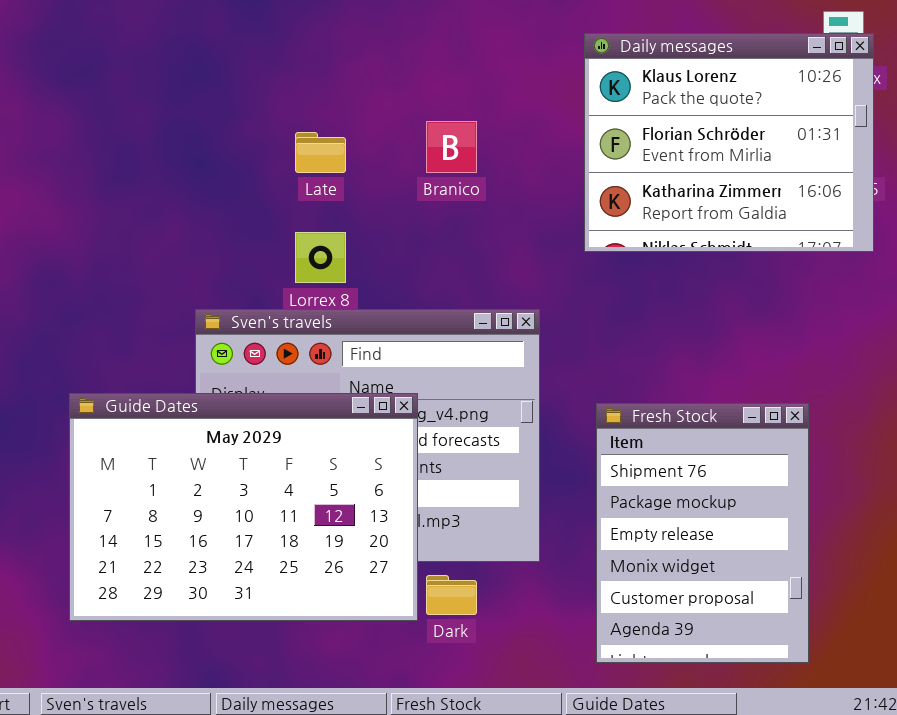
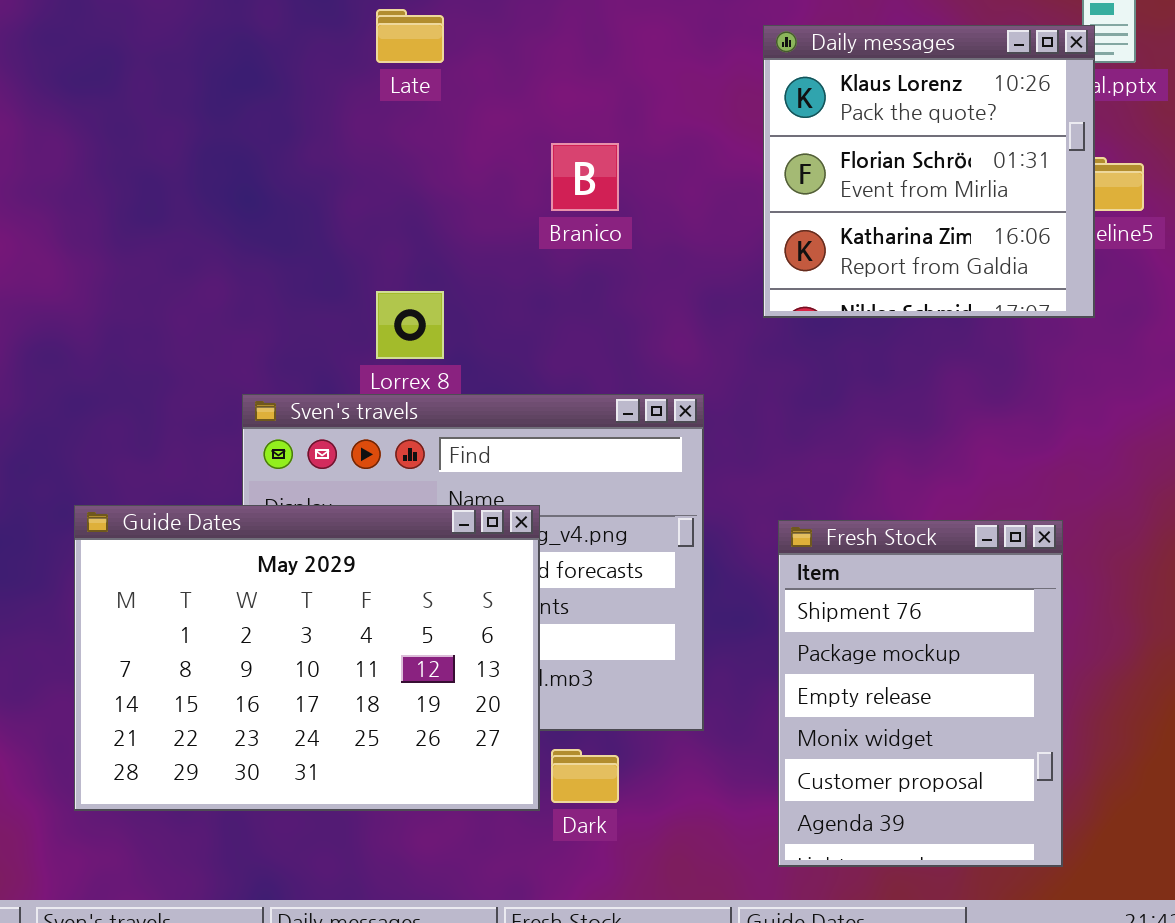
Daily messages: [584,33,874,252] -> [763,25,1095,318], resized
Late: [295,132,346,173] -> [376,9,444,63], moved

